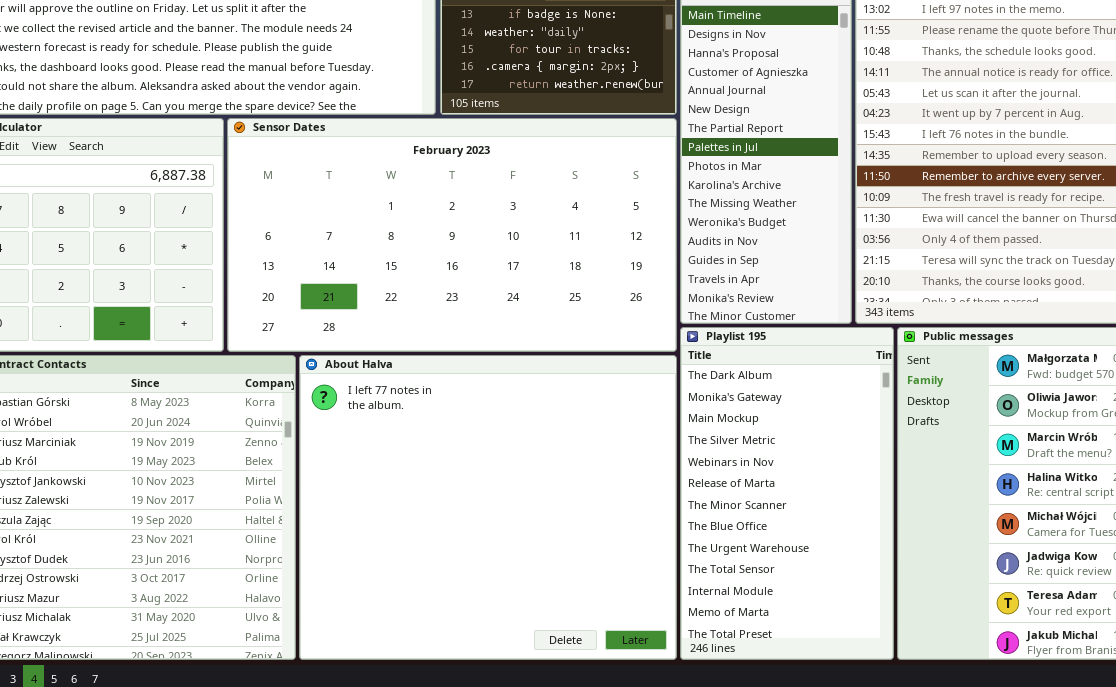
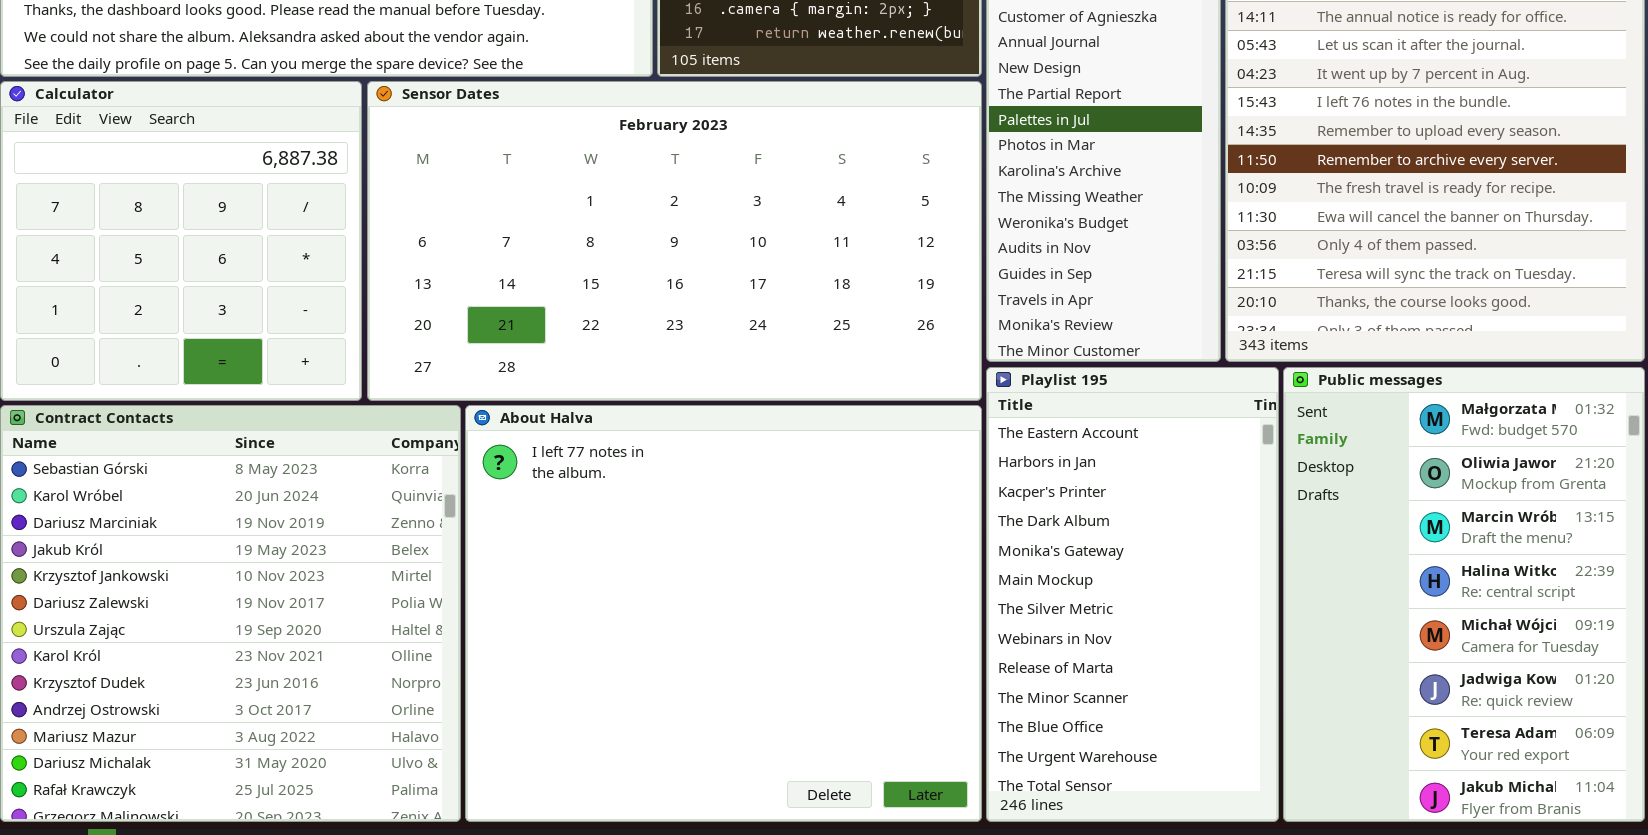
Playlist 195: [680,327,894,660] -> [986,367,1279,822], scrolled up 3 rows

